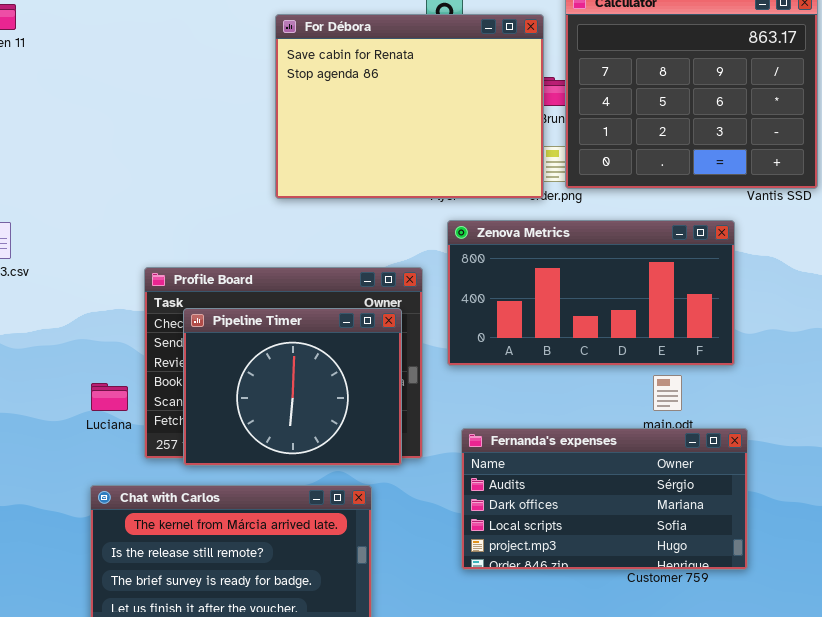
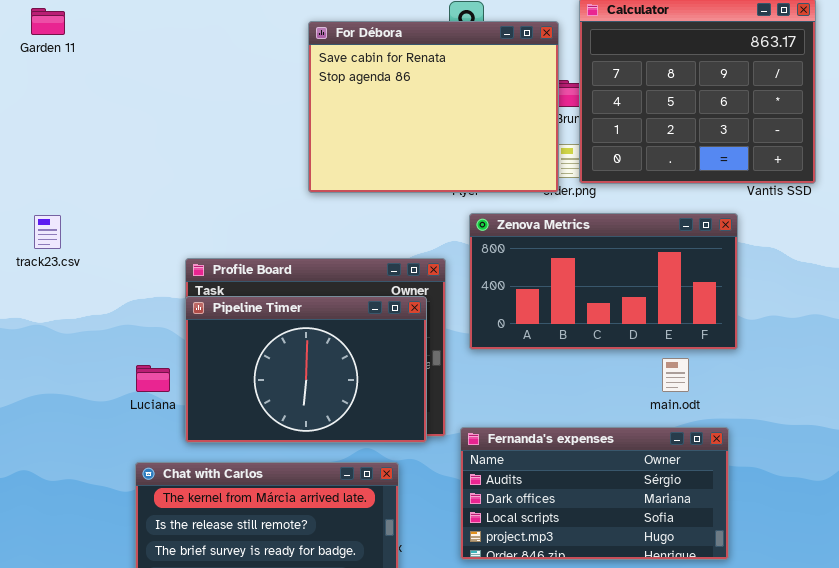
Pipeline Timer: [183,308,402,466] -> [185,296,427,443], resized
Fernanda's expenses: [461,428,748,570] -> [460,427,729,560], moved

